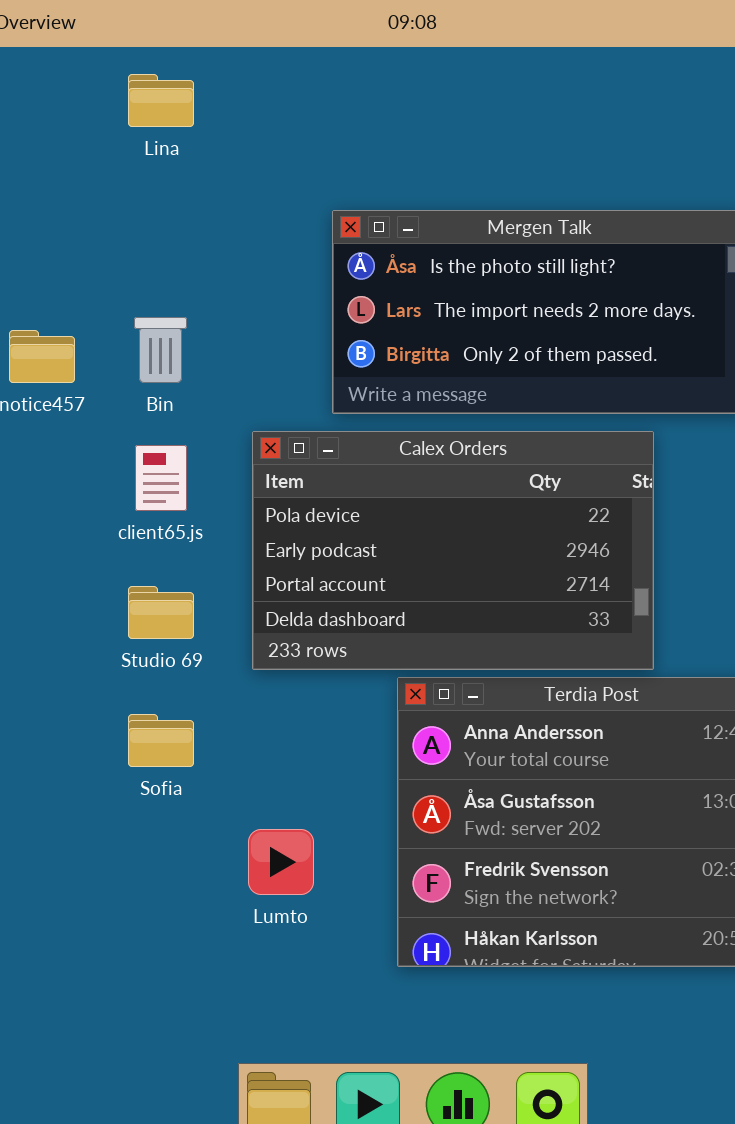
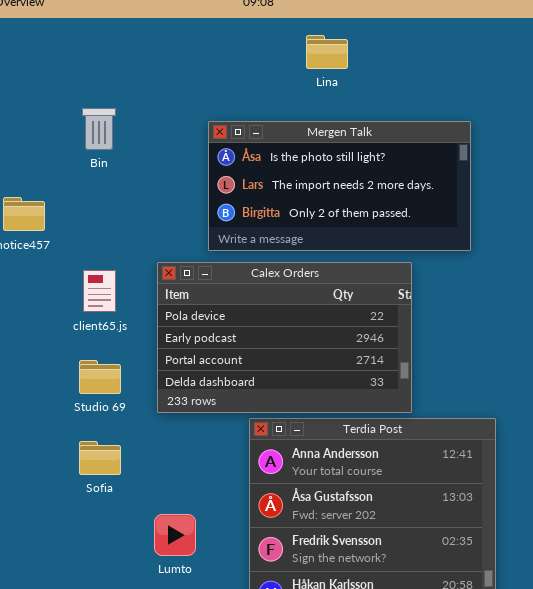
Lina: [128,74,194,127] -> [306,35,348,69], moved
Bin: [134,317,187,383] -> [82,108,116,150], moved

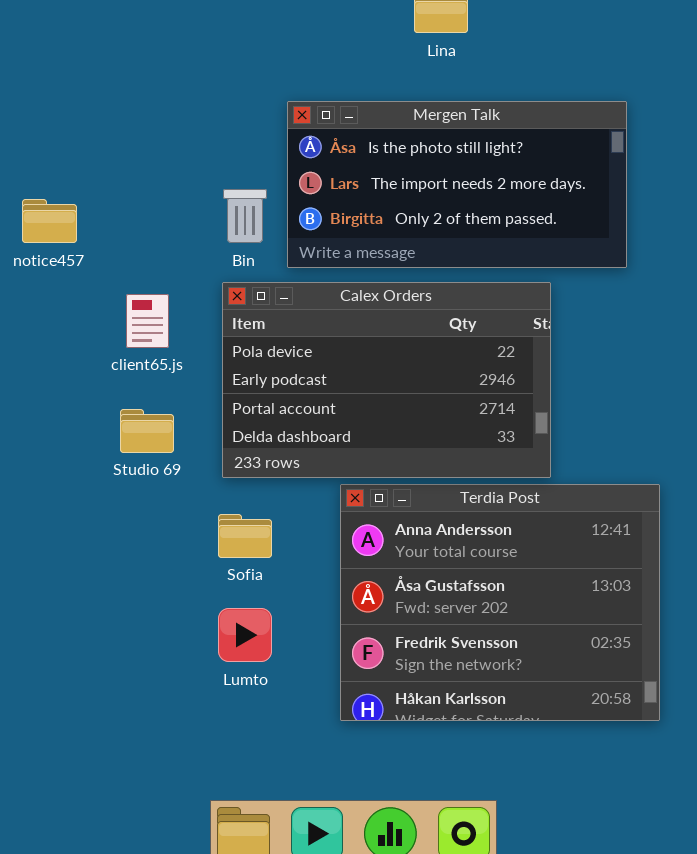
Bin: [82,108,116,150] -> [223,189,267,243], moved
Sofia: [79,441,121,475] -> [218,514,272,558], moved

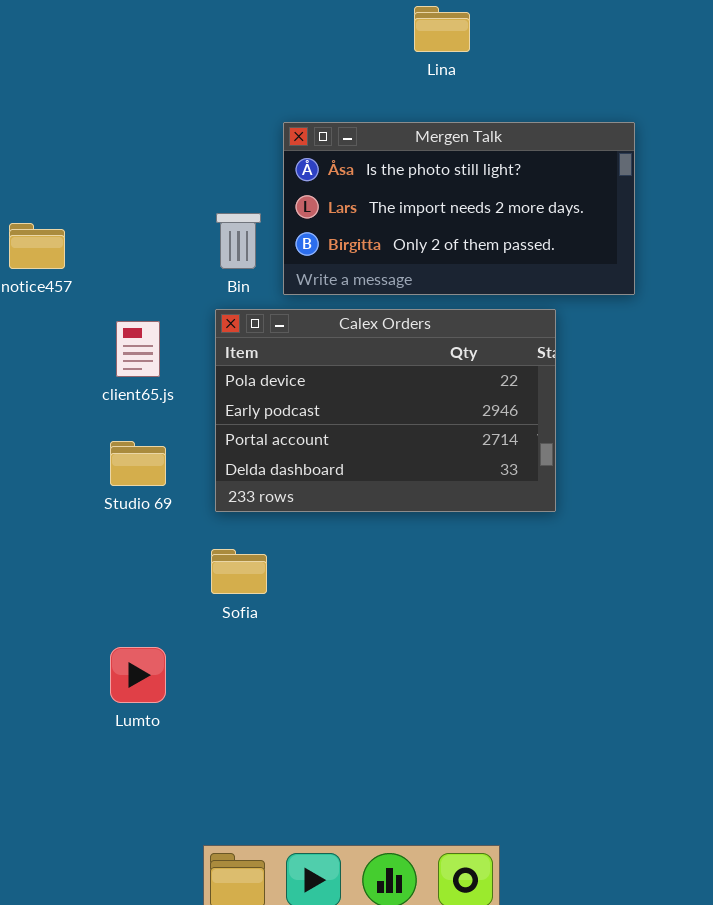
Terdia Post: [340,484,660,721] -> none, closed
Lumto: [218,608,272,662] -> [110,647,166,703], moved

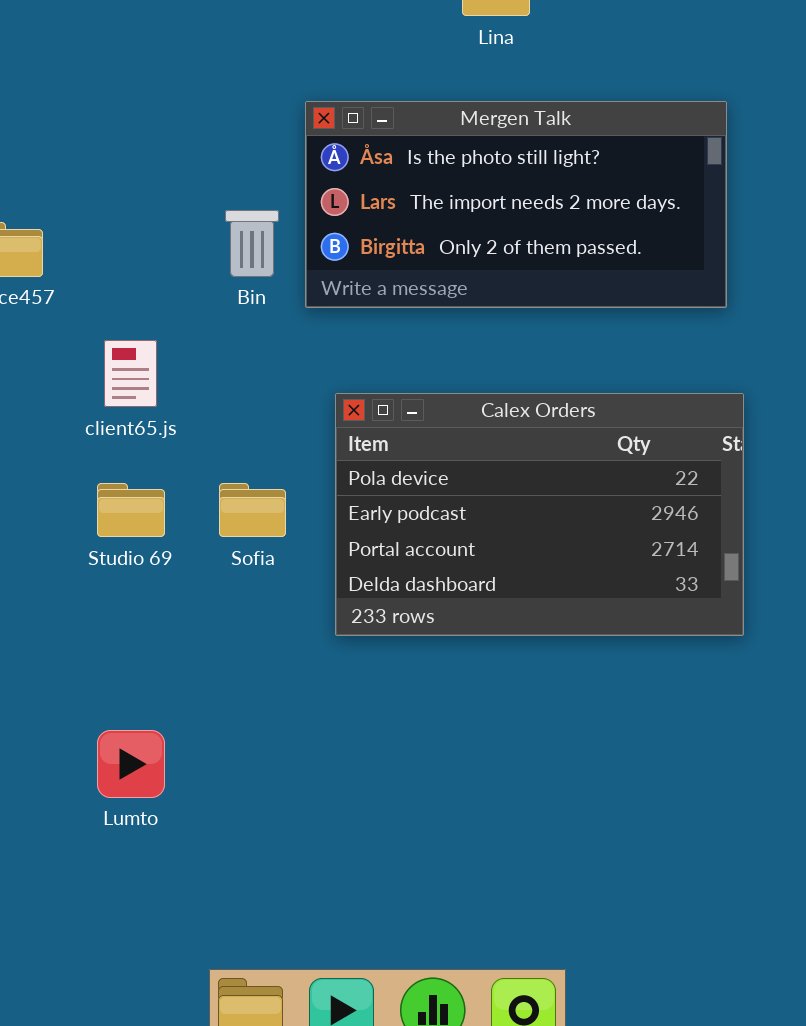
Calex Orders: [215,309,556,512] -> [335,393,744,636], moved
Sofia: [211,549,267,594] -> [219,483,286,537], moved

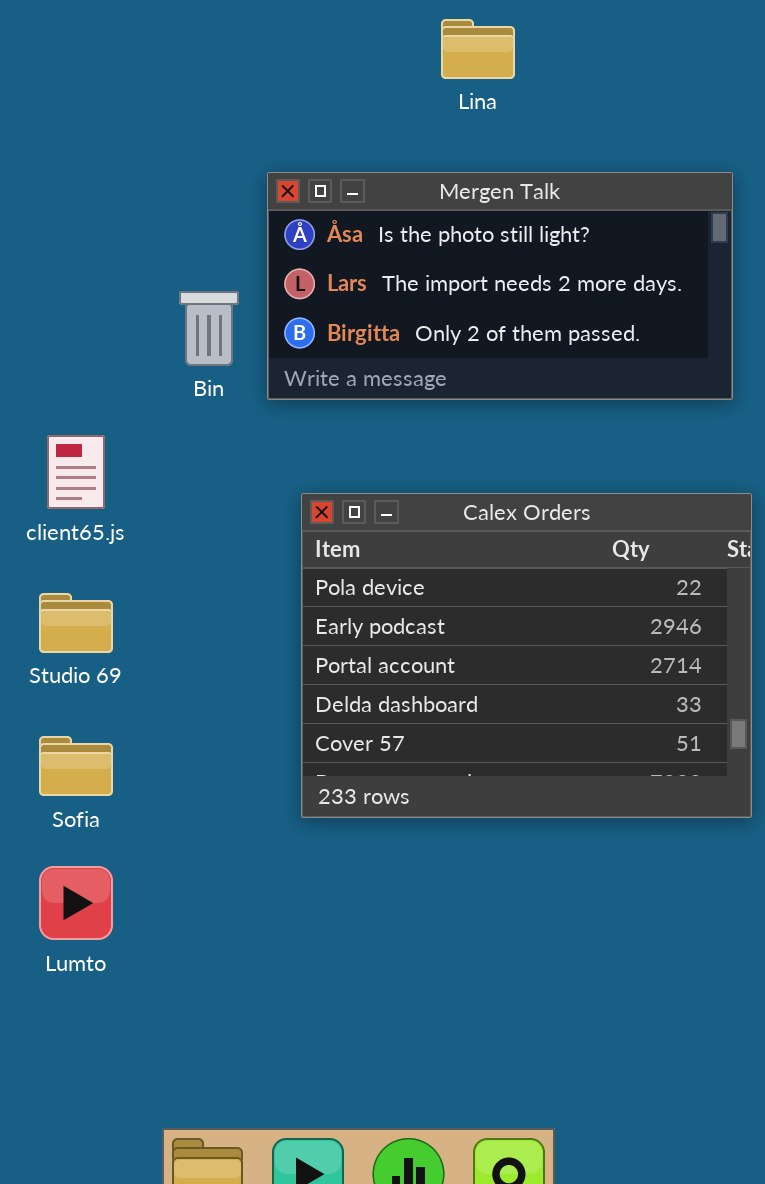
Calex Orders: [335,393,744,636] -> [301,493,752,818], resized
Sofia: [219,483,286,537] -> [39,736,113,796], moved

